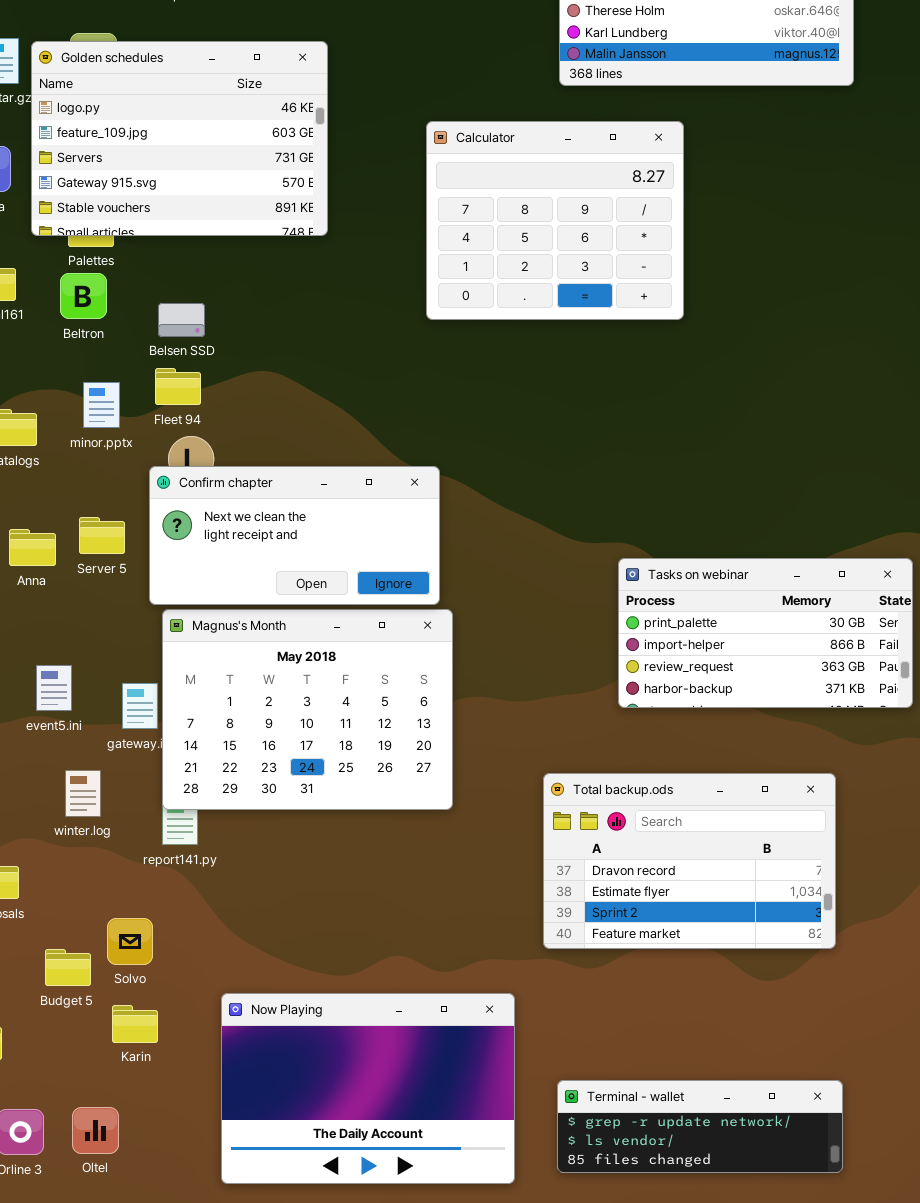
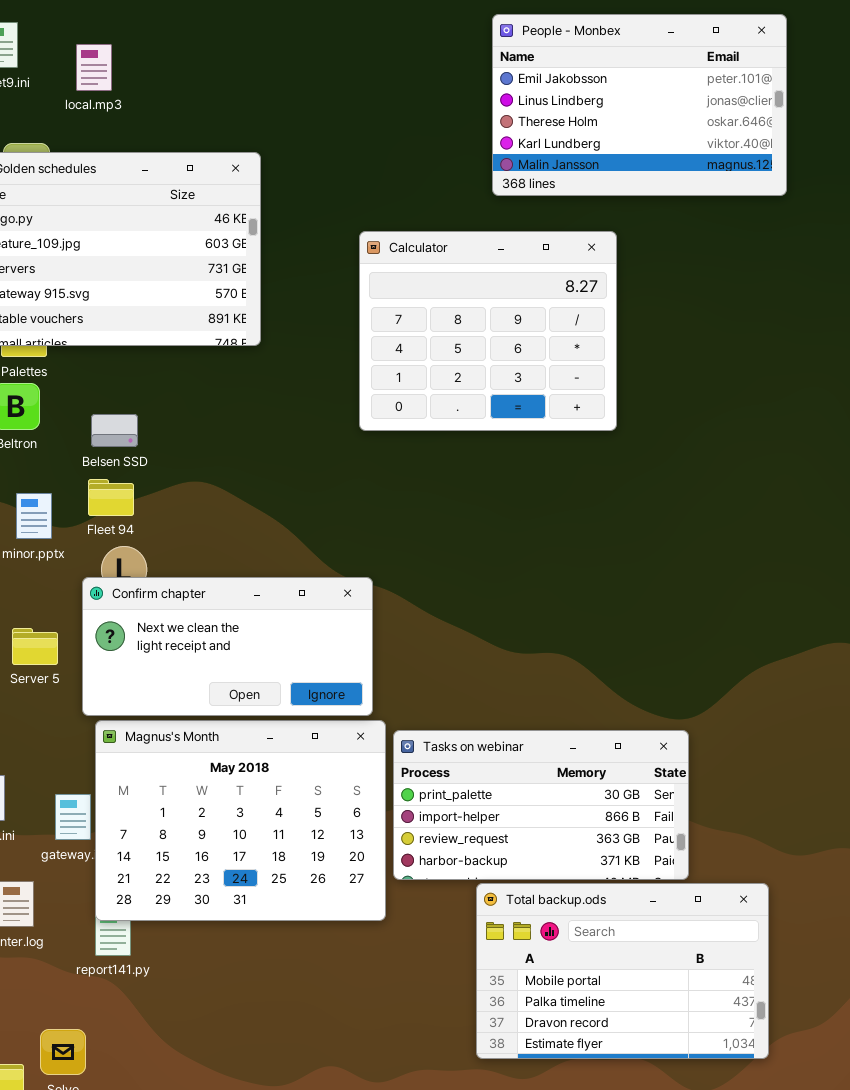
Tasks on webinar: [618,558,913,708] -> [393,730,689,880], moved
Total backup.ods: [543,773,836,949] -> [476,883,769,1059], scrolled up 2 rows

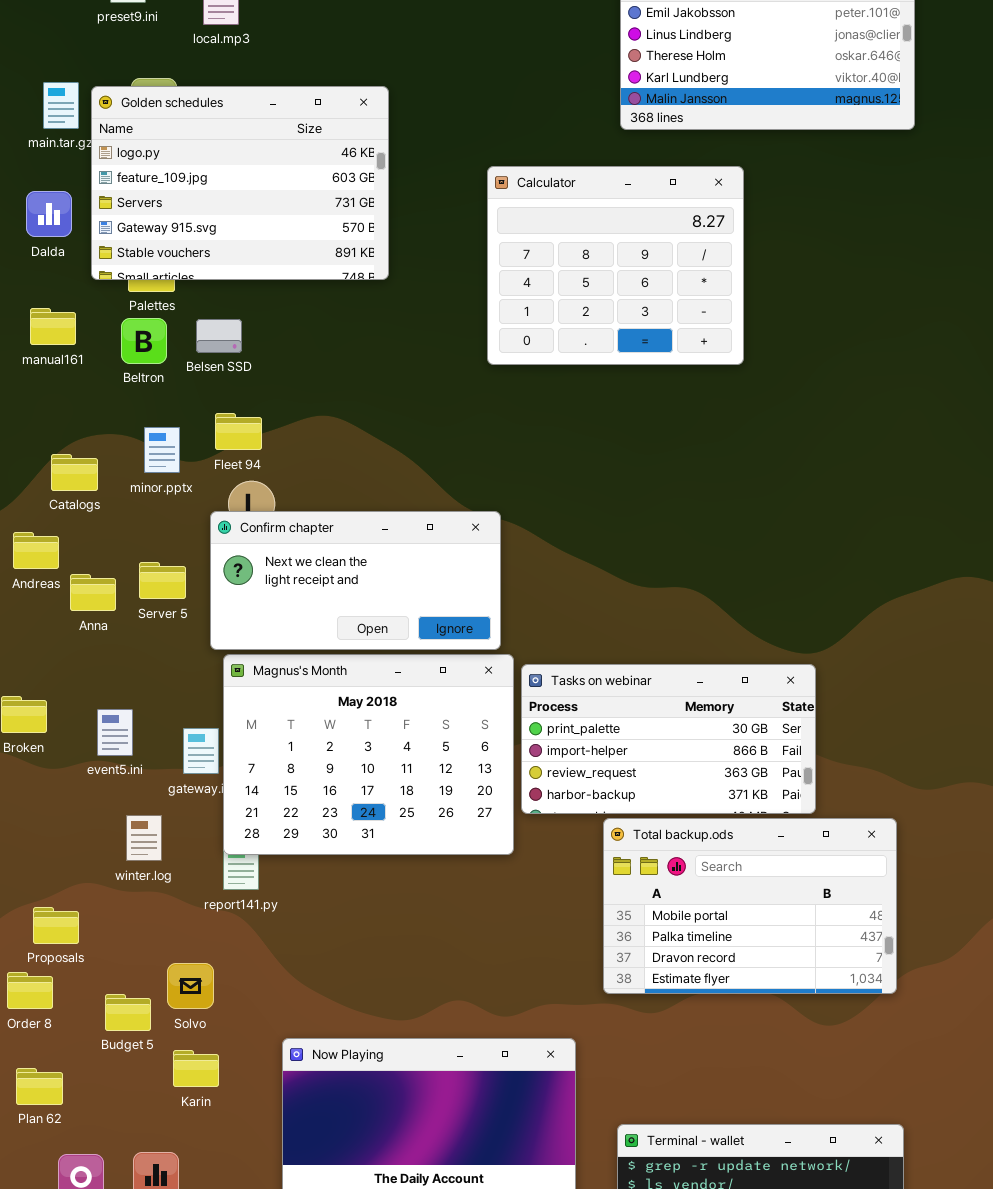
Belsen SSD: [91,414,138,447] -> [196,319,242,353], moved

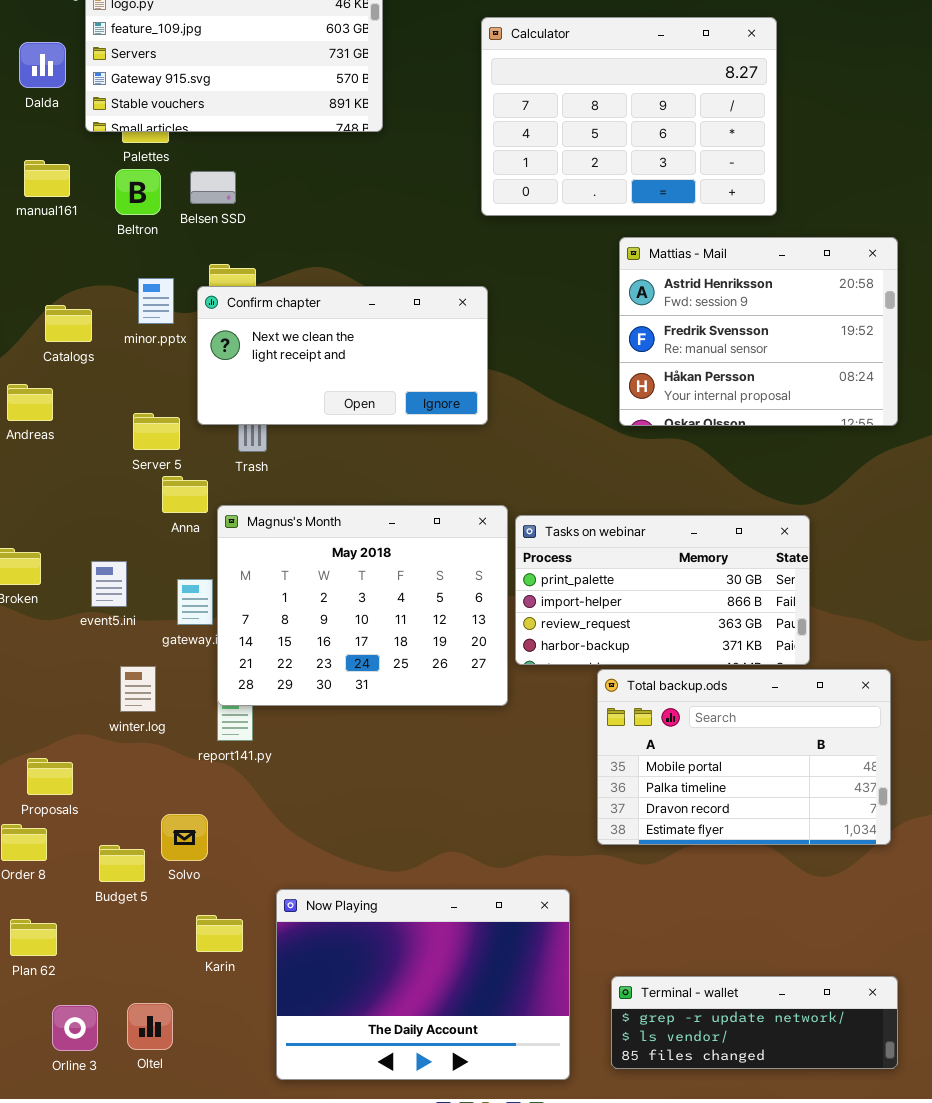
Calculator: [487,166,744,365] -> [481,17,777,216], resized
Mattias - Mail: none -> [619,237,898,426], opened
Confirm chapter: [210,511,501,650] -> [197,286,488,425], moved
Anna: [70,574,116,611] -> [162,476,208,513], moved
Karin: [173,1050,219,1087] -> [196,915,243,952], moved

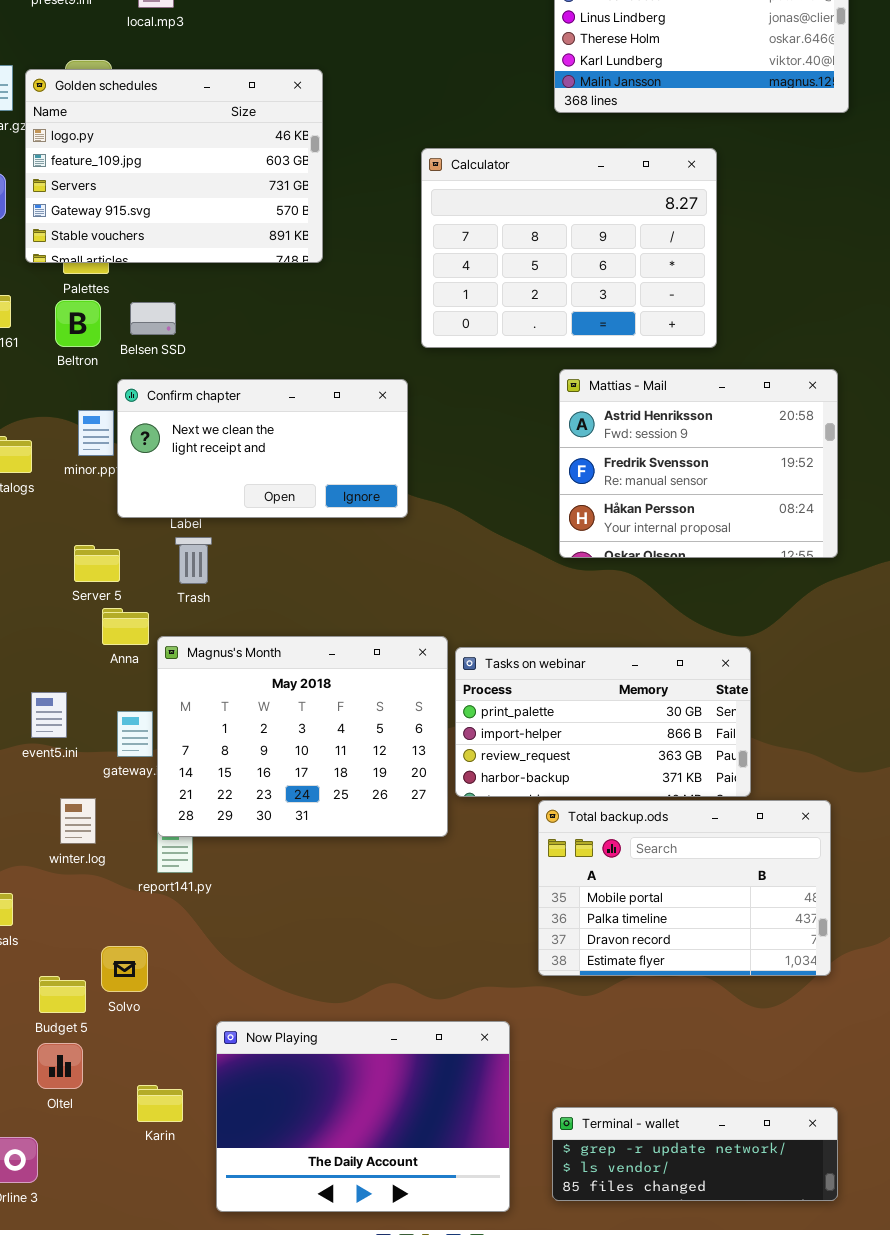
Confirm chapter: [197,286,488,425] -> [117,379,408,518], moved
Karin: [196,915,243,952] -> [137,1085,183,1122], moved
Oltel: [127,1003,173,1050] -> [37,1043,83,1089], moved

